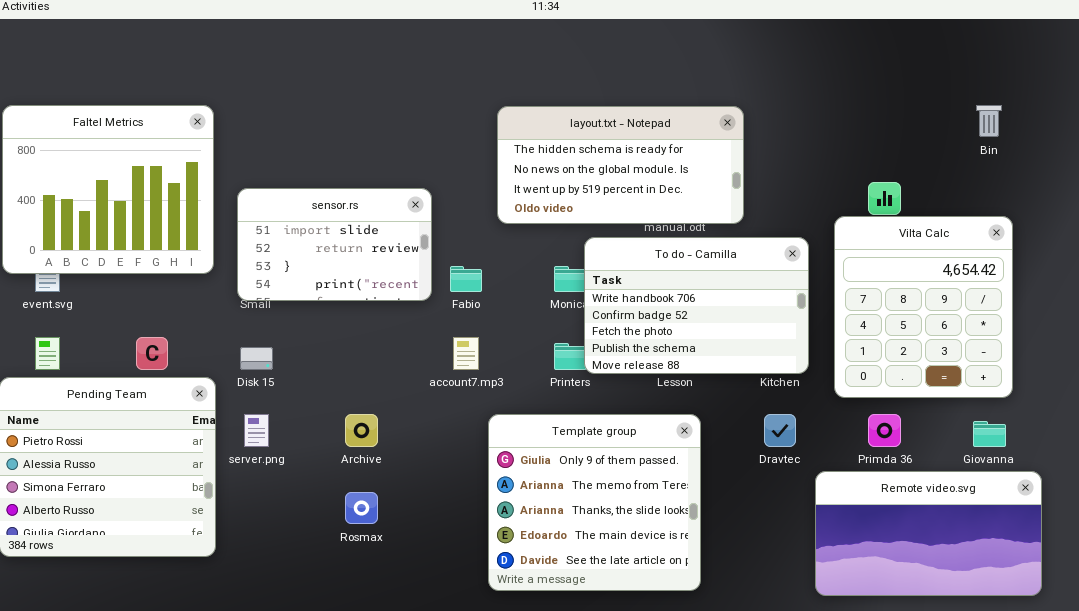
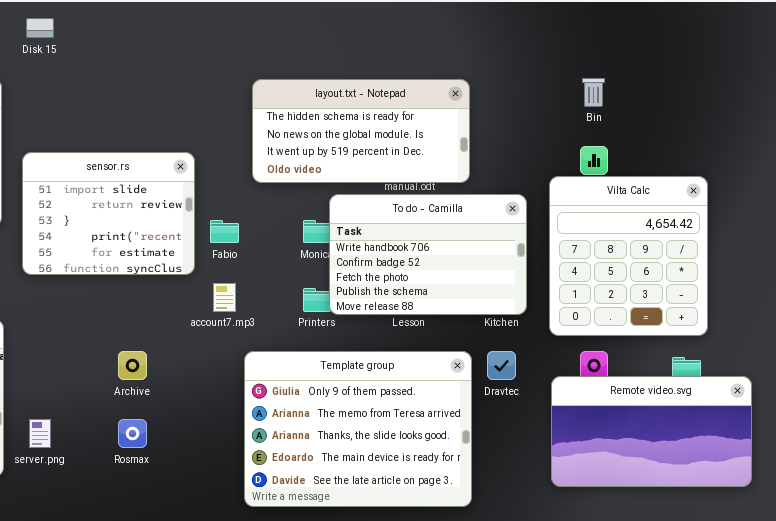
Bin: [976,105,1002,137] -> [582,78,605,107], moved
sensor.rs: [237,188,432,301] -> [22,152,195,275], resized
Disk 15: [240,347,273,370] -> [26,18,54,38], moved
server.png: [244,414,269,447] -> [29,419,51,448], moved
Template group: [488,414,701,591] -> [244,351,472,507], resized
Remote video.svg: [815,471,1042,596] -> [551,376,752,487], moved

